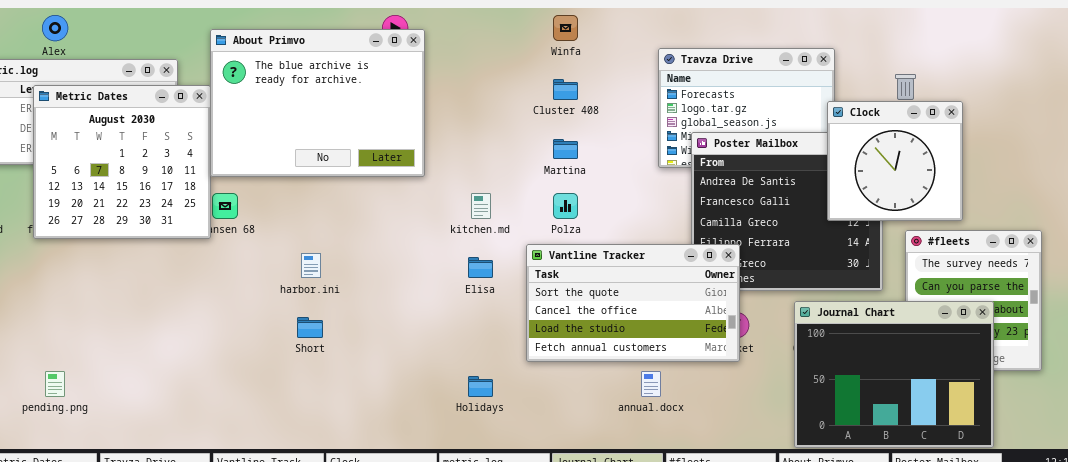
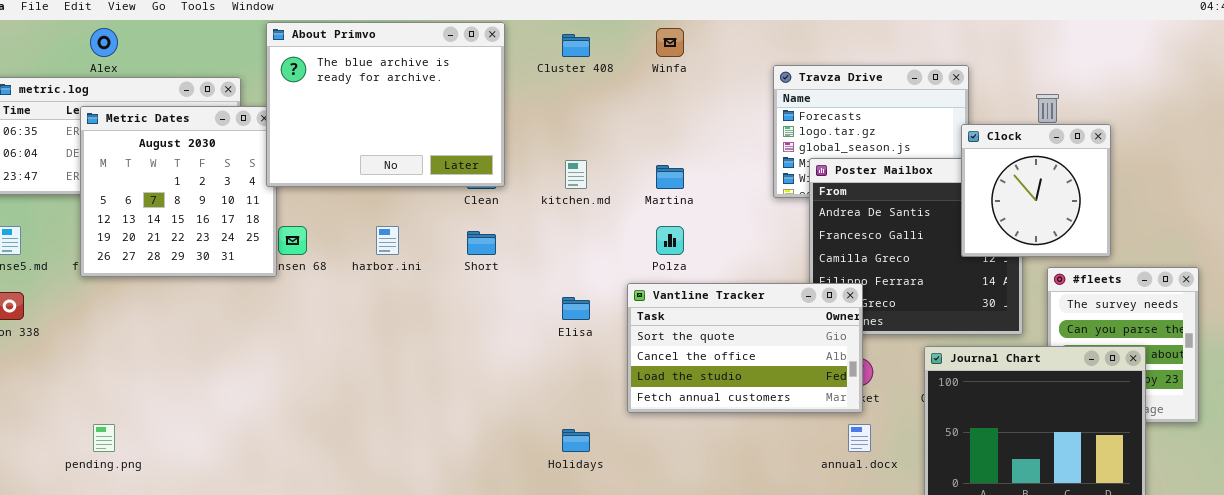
About Primvo: [210,29,425,177] -> [266,22,505,187], moved
Cluster 408: [553,79,578,100] -> [562,34,590,57], moved
kitchen.md: [471,193,491,219] -> [565,160,587,189], moved
harbor.ini: [301,253,321,278] -> [376,226,399,255], moved
Short: [297,317,323,338] -> [467,231,496,255], moved
annual.docx: [641,371,661,397] -> [848,424,871,452], moved

